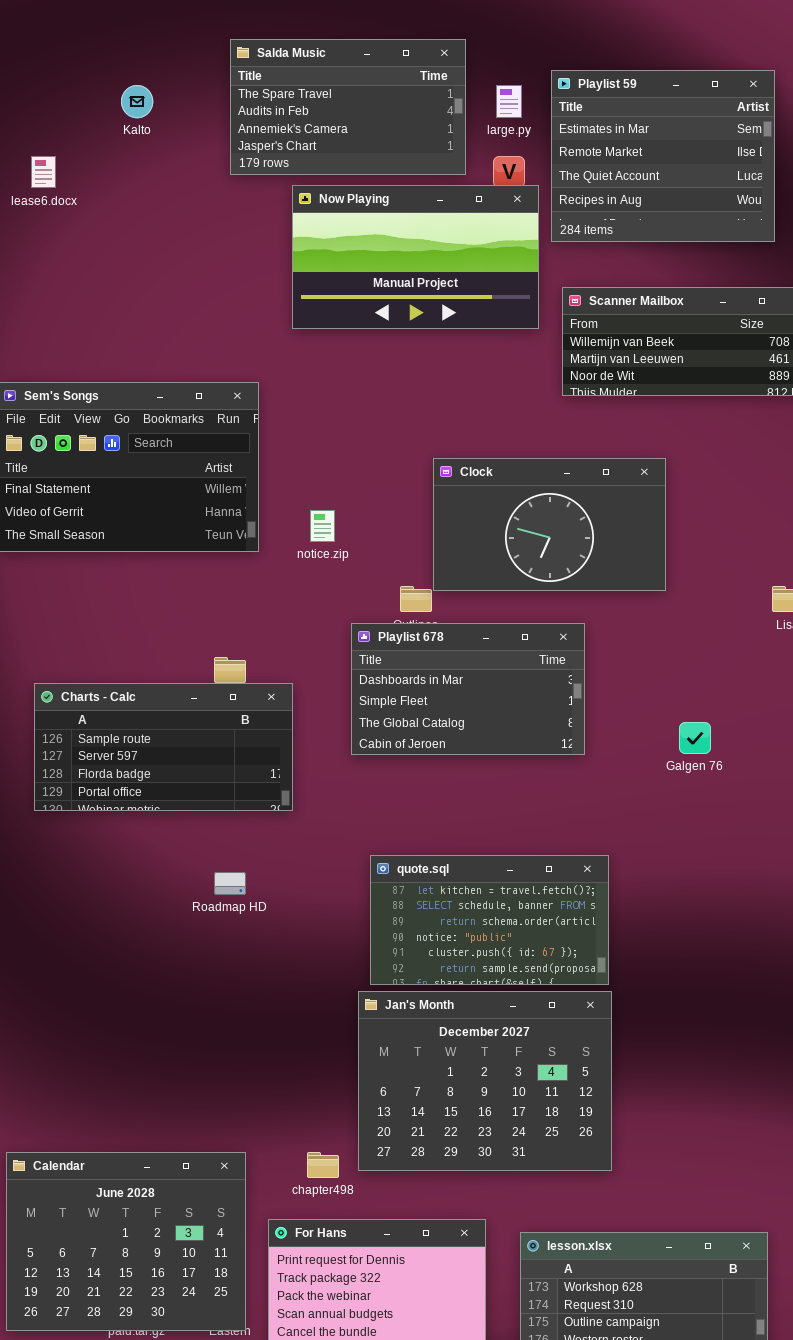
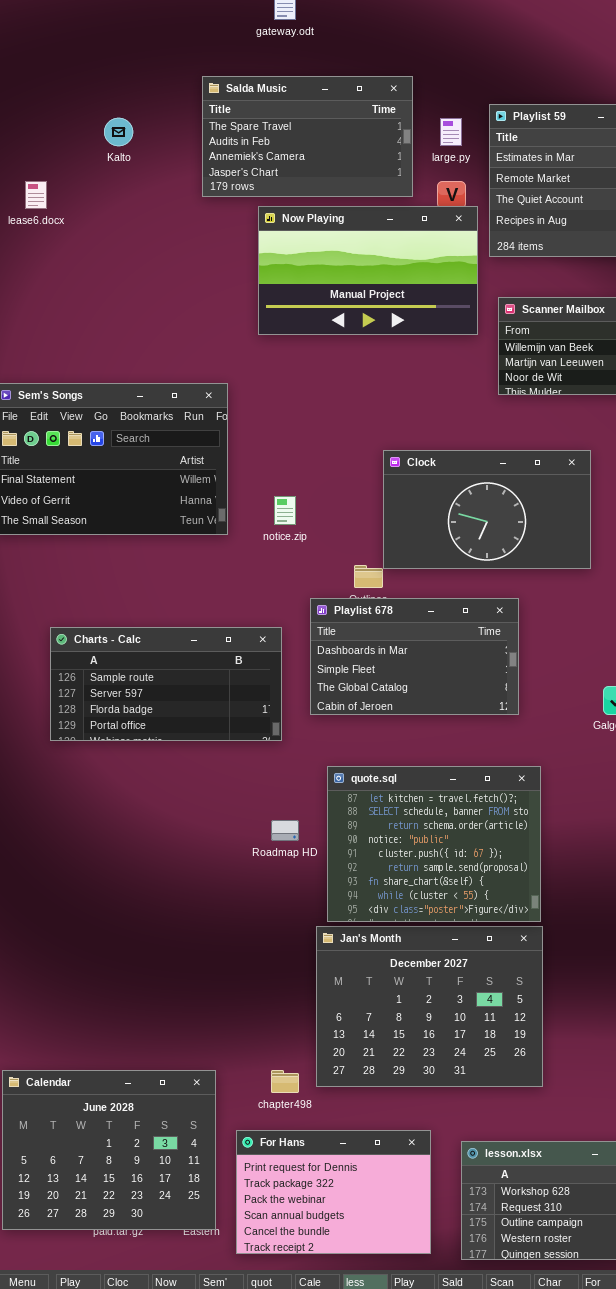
Charts - Calc: [34,683,293,811] -> [50,627,282,741], moved
quote.sql: [370,855,609,985] -> [327,766,541,922], resized
Roadmap HD: [214,872,246,895] -> [271,820,299,841], moved

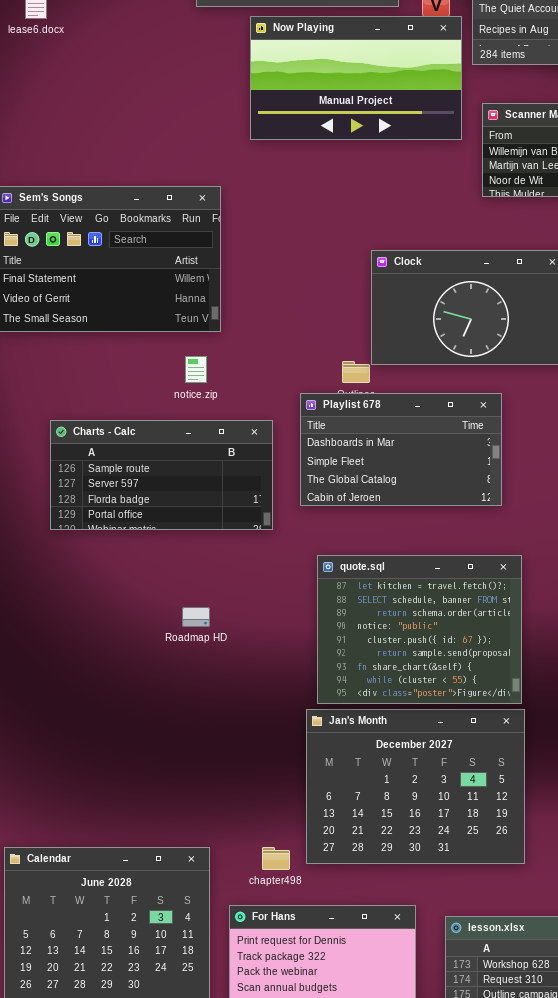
notice.zip: [274,496,296,525] -> [185,356,207,383], moved
Roadmap HD: [271,820,299,841] -> [182,607,210,627], moved

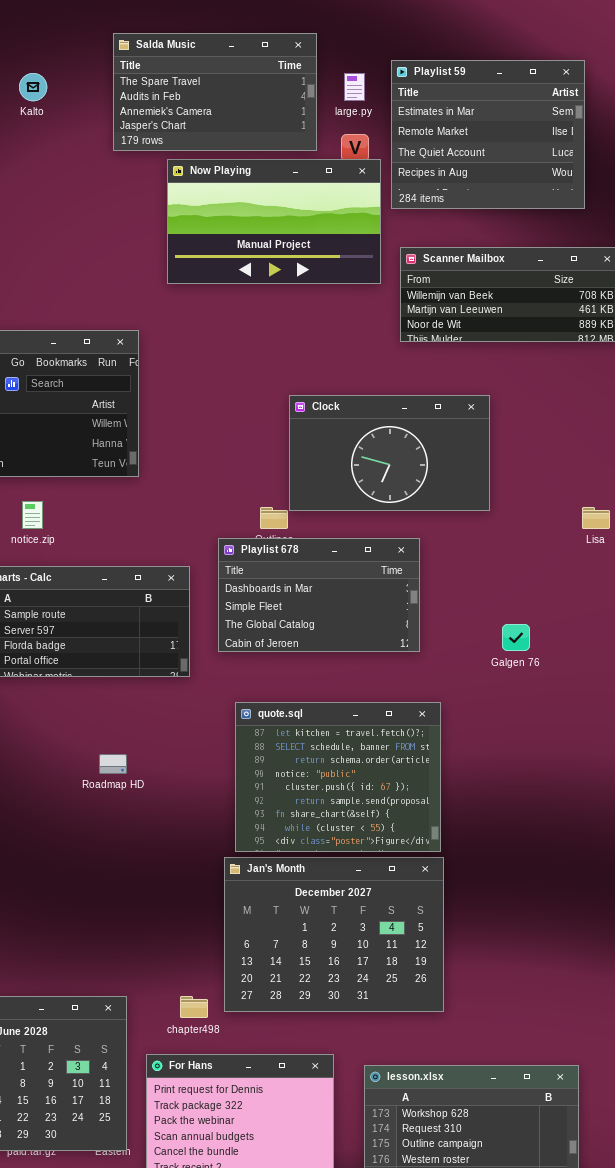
notice.zip: [185,356,207,383] -> [22,501,43,529], moved

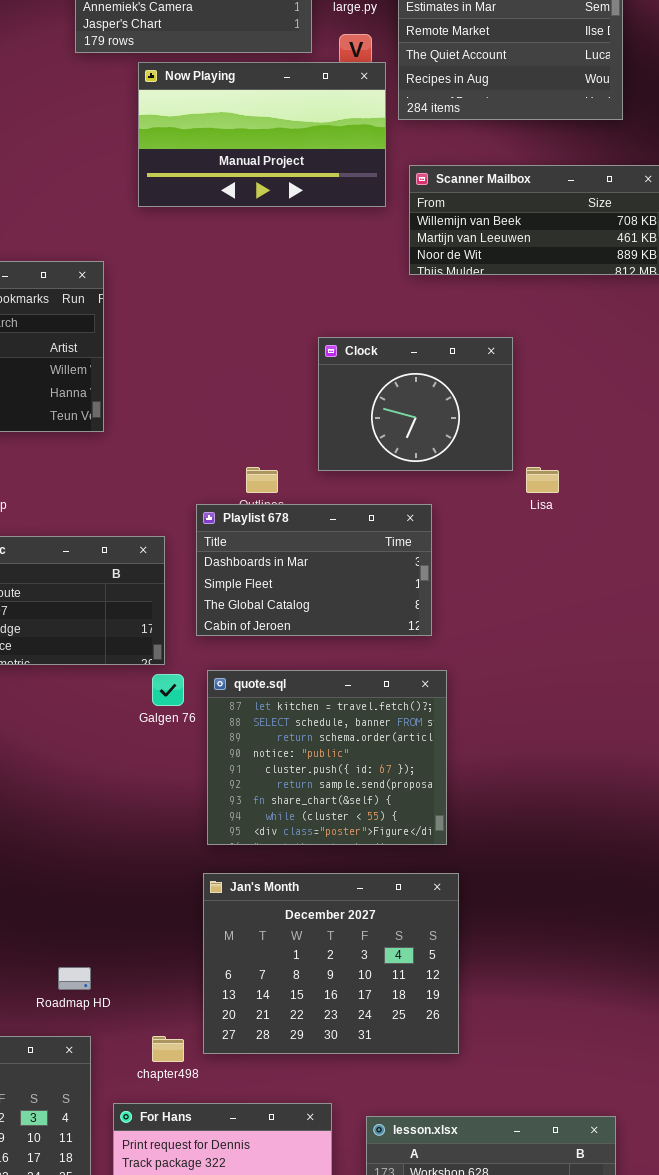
Clock: [289,395,490,511] -> [318,337,513,471], resized
Lisa: [582,507,610,529] -> [526,467,559,493], moved
Galgen 76: [502,624,530,651] -> [152,674,184,706], moved
quote.sql: [235,702,441,852] -> [207,670,447,845], moved
Roadmap HD: [99,754,127,774] -> [58,967,91,990], moved

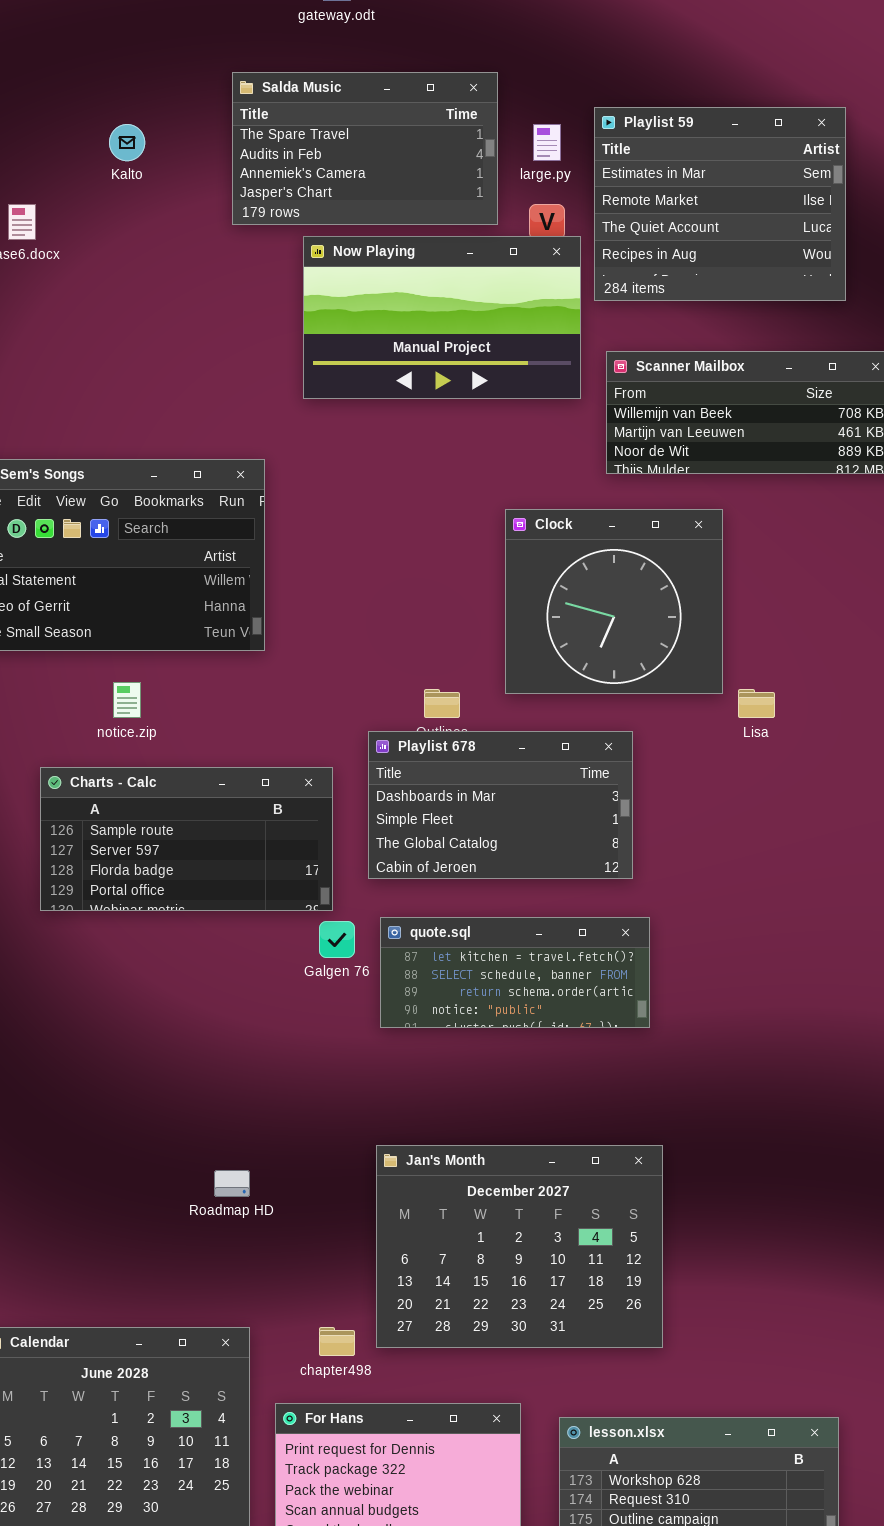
Clock: [318,337,513,471] -> [505,509,723,694], resized
quote.sql: [207,670,447,845] -> [380,917,650,1028], resized
Roadmap HD: [58,967,91,990] -> [214,1170,250,1197], moved

